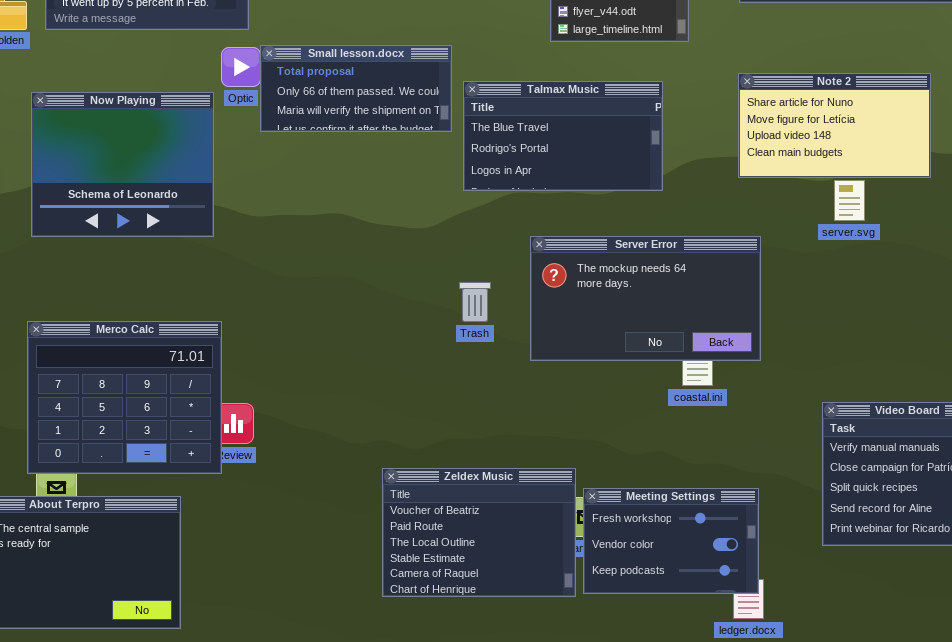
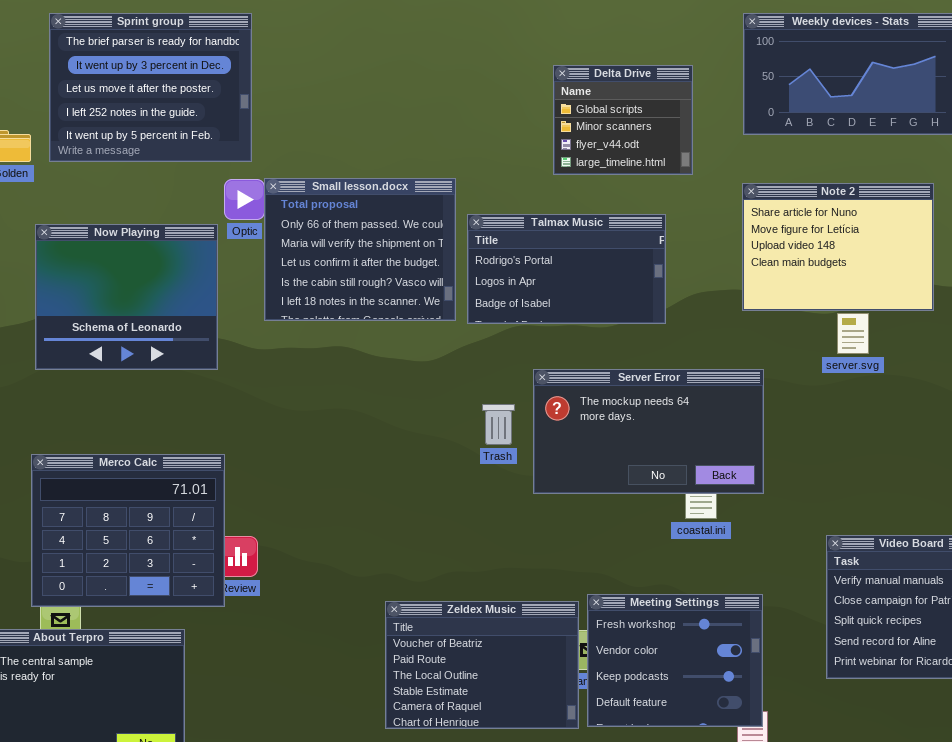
Small lesson.docx: [260,45,452,132] -> [264,178,456,321], resized
Note 2: [738,73,931,178] -> [742,183,934,311], resized
Talmax Music: [463,81,663,191] -> [467,214,666,324], scrolled down 1 row
Trash: [459,282,491,322] -> [482,404,515,445], moved
Meeting Settings: [583,488,759,594] -> [587,594,763,727], resized

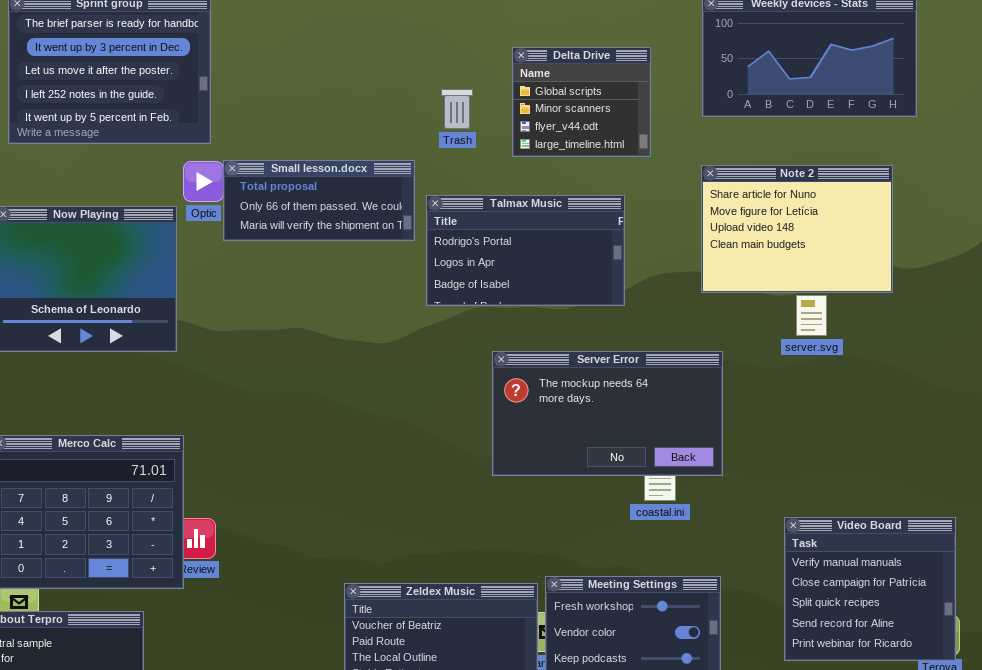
Small lesson.docx: [264,178,456,321] -> [223,160,415,241], resized
Trash: [482,404,515,445] -> [441,89,473,129], moved

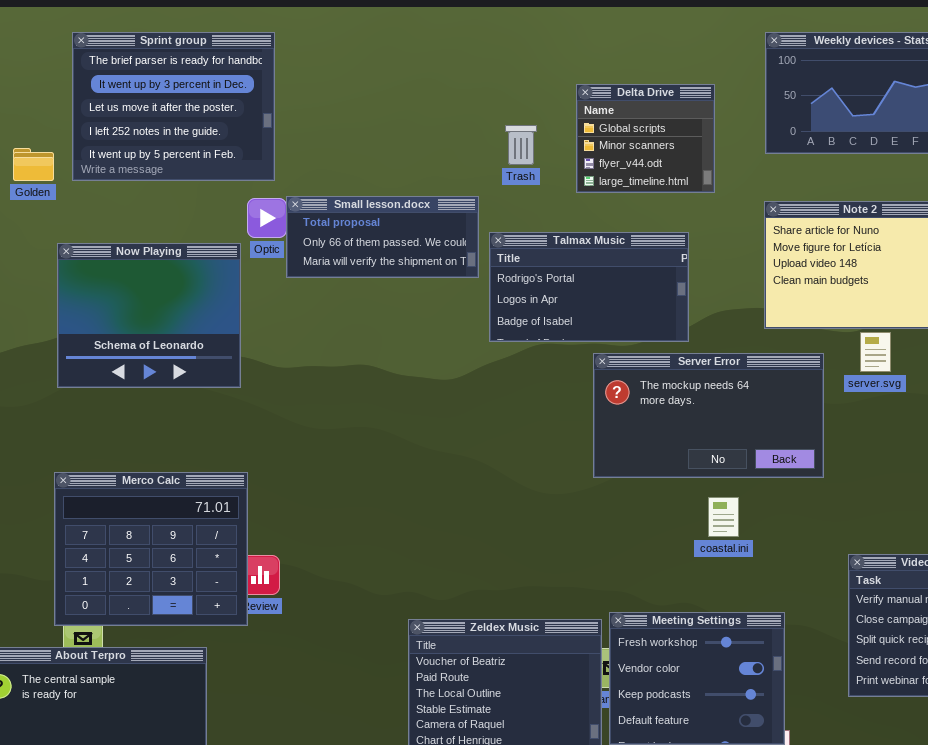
Server Error: [492,351,723,476] -> [593,353,824,478], moved

